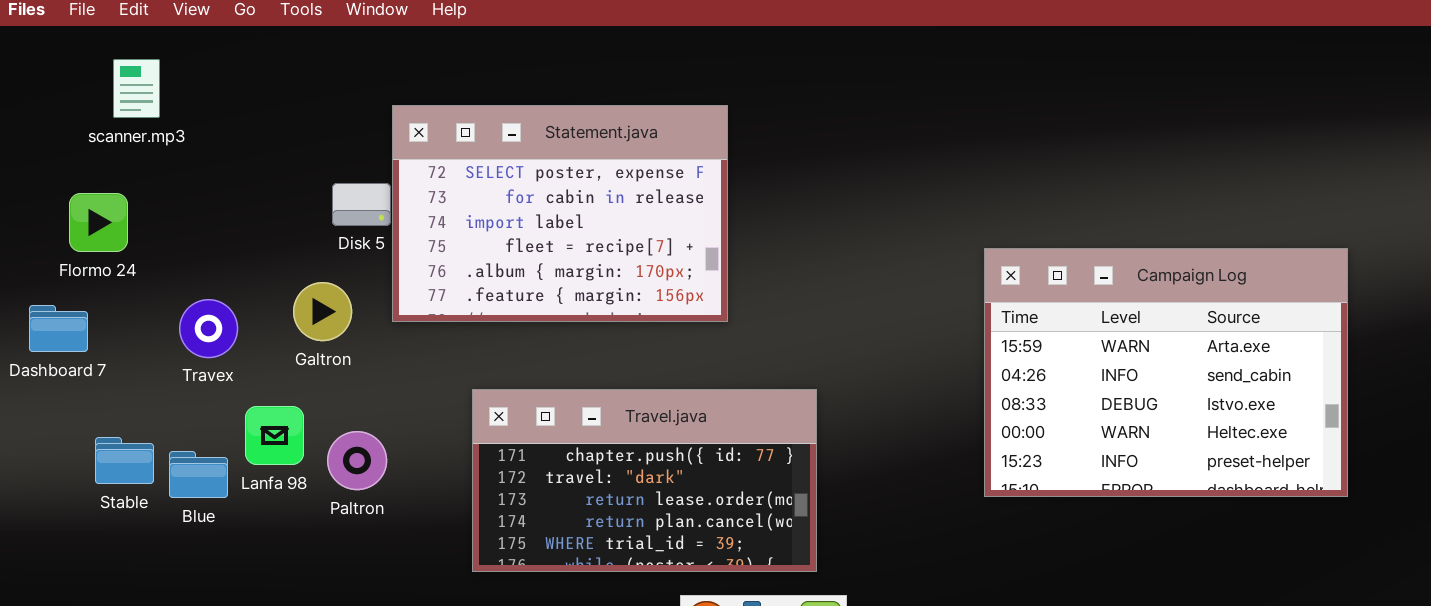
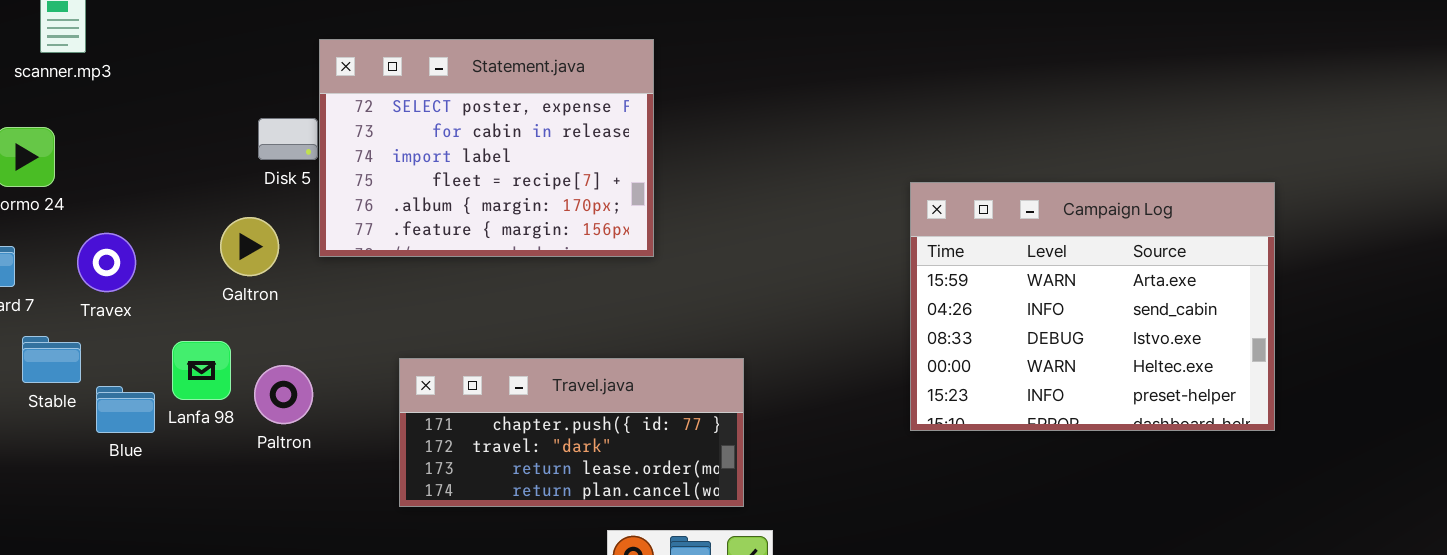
Travex: [179,299,238,358] -> [77,233,136,292], moved
Travel.java: [472,389,817,572] -> [399,358,744,507], resized
Stable: [95,437,154,484] -> [22,336,81,383], moved

